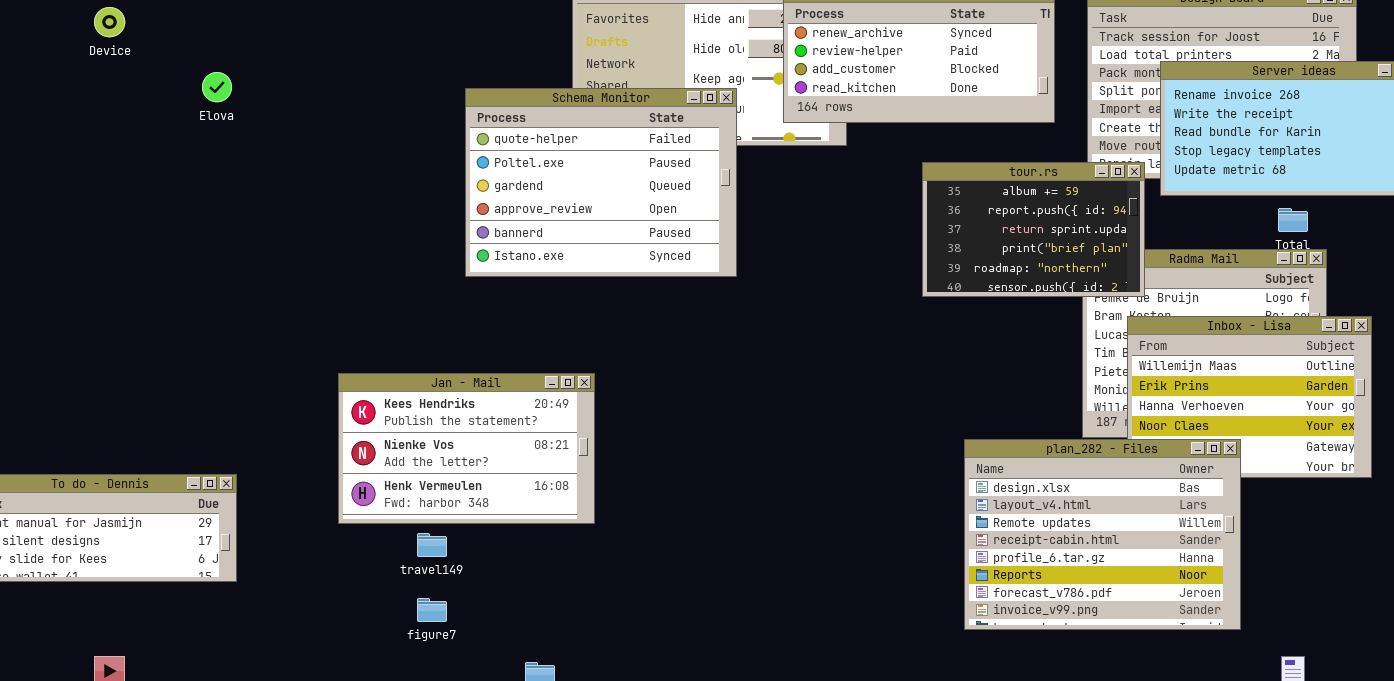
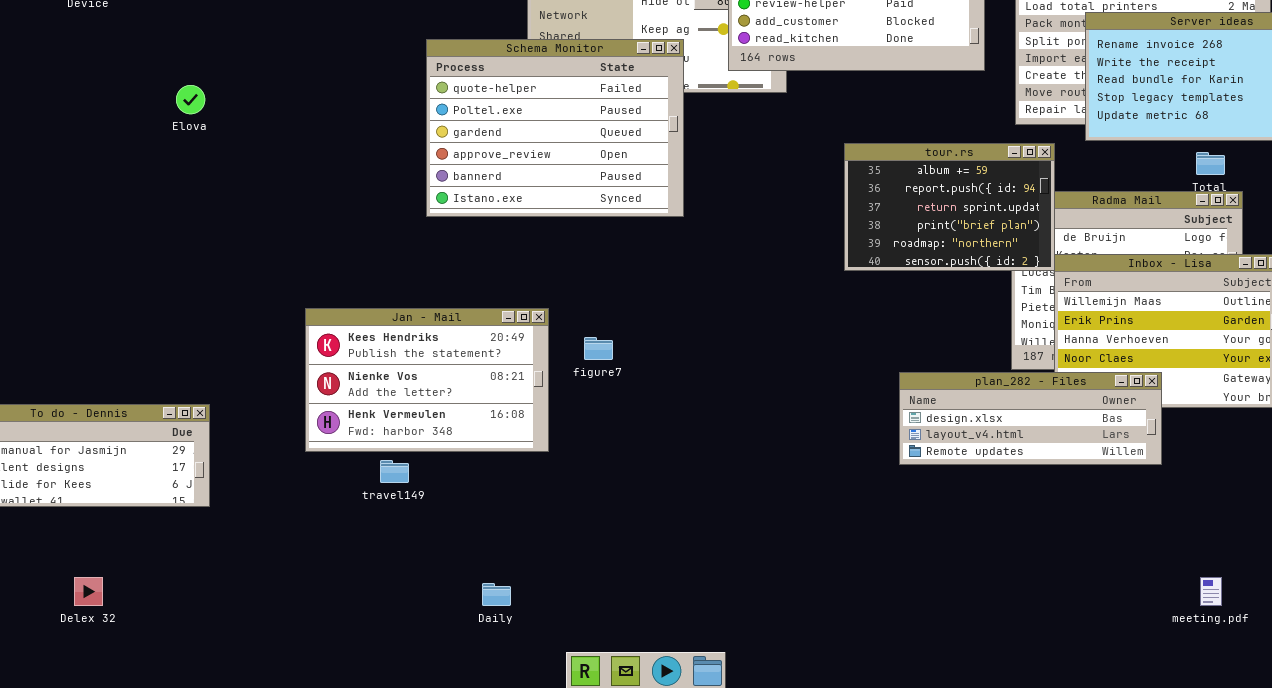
Elova: [202,72,232,102] -> [176,85,205,114], moved
tour.rs: [922,162,1145,297] -> [844,143,1055,271], moved
plan_282 - Files: [964,439,1241,630] -> [899,372,1162,465], resized
figure7: [417,598,447,622] -> [584,337,613,360], moved

